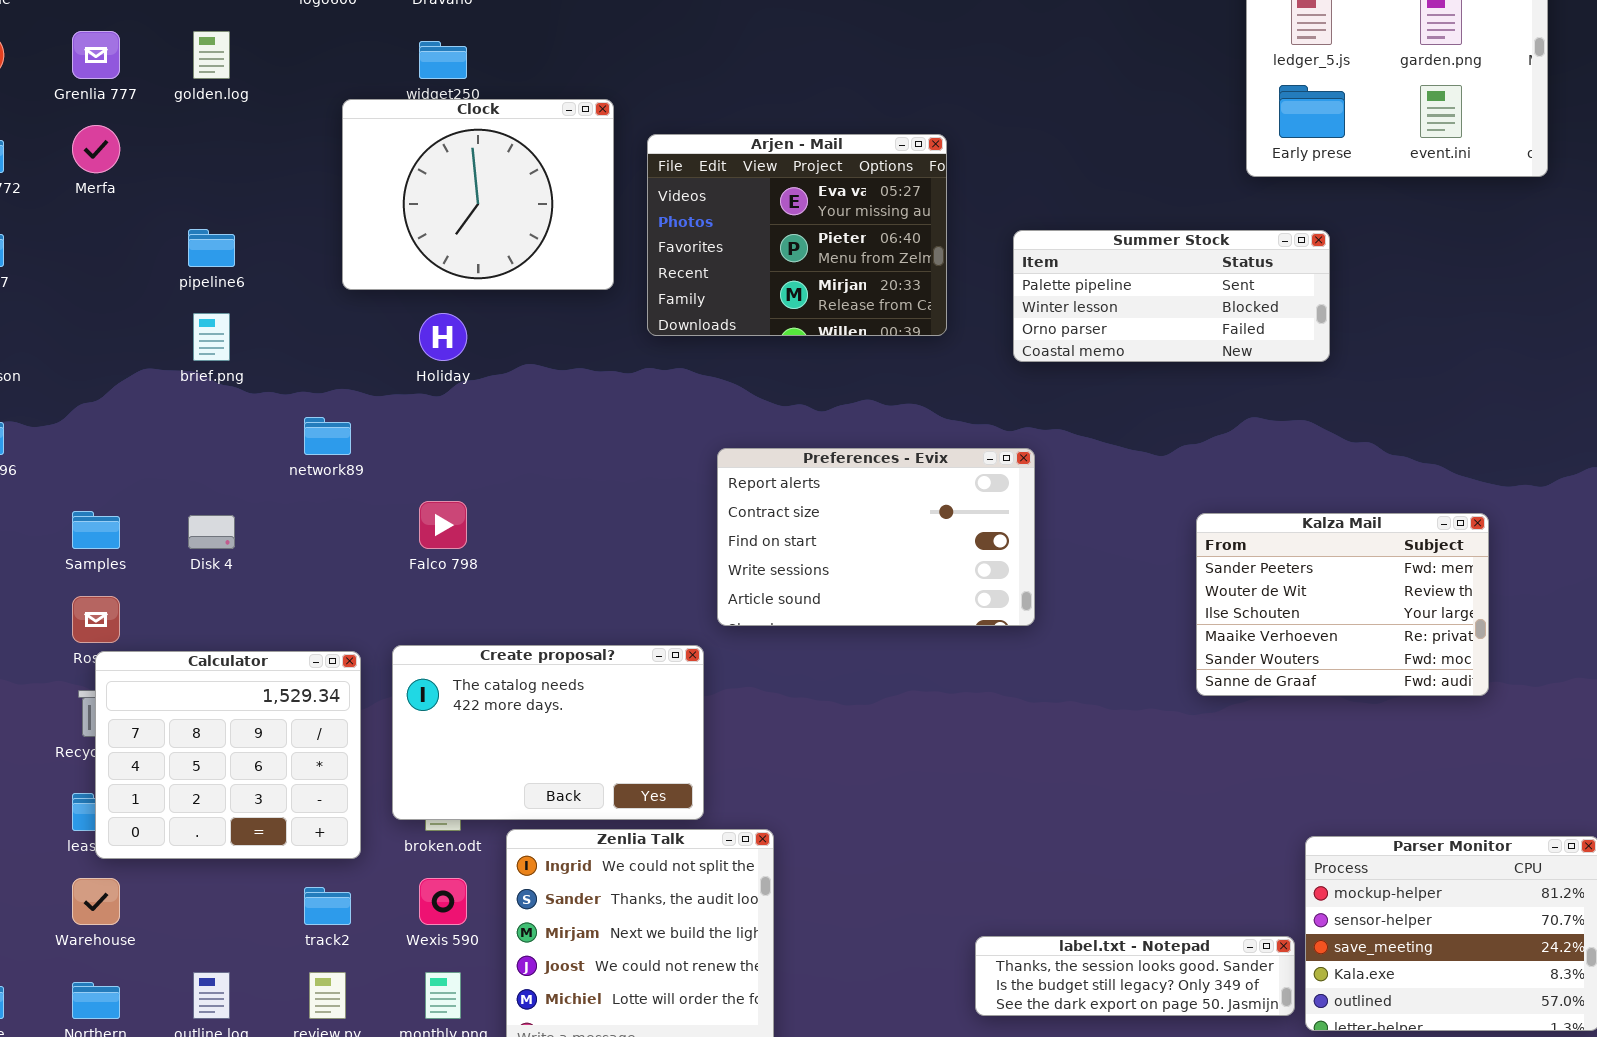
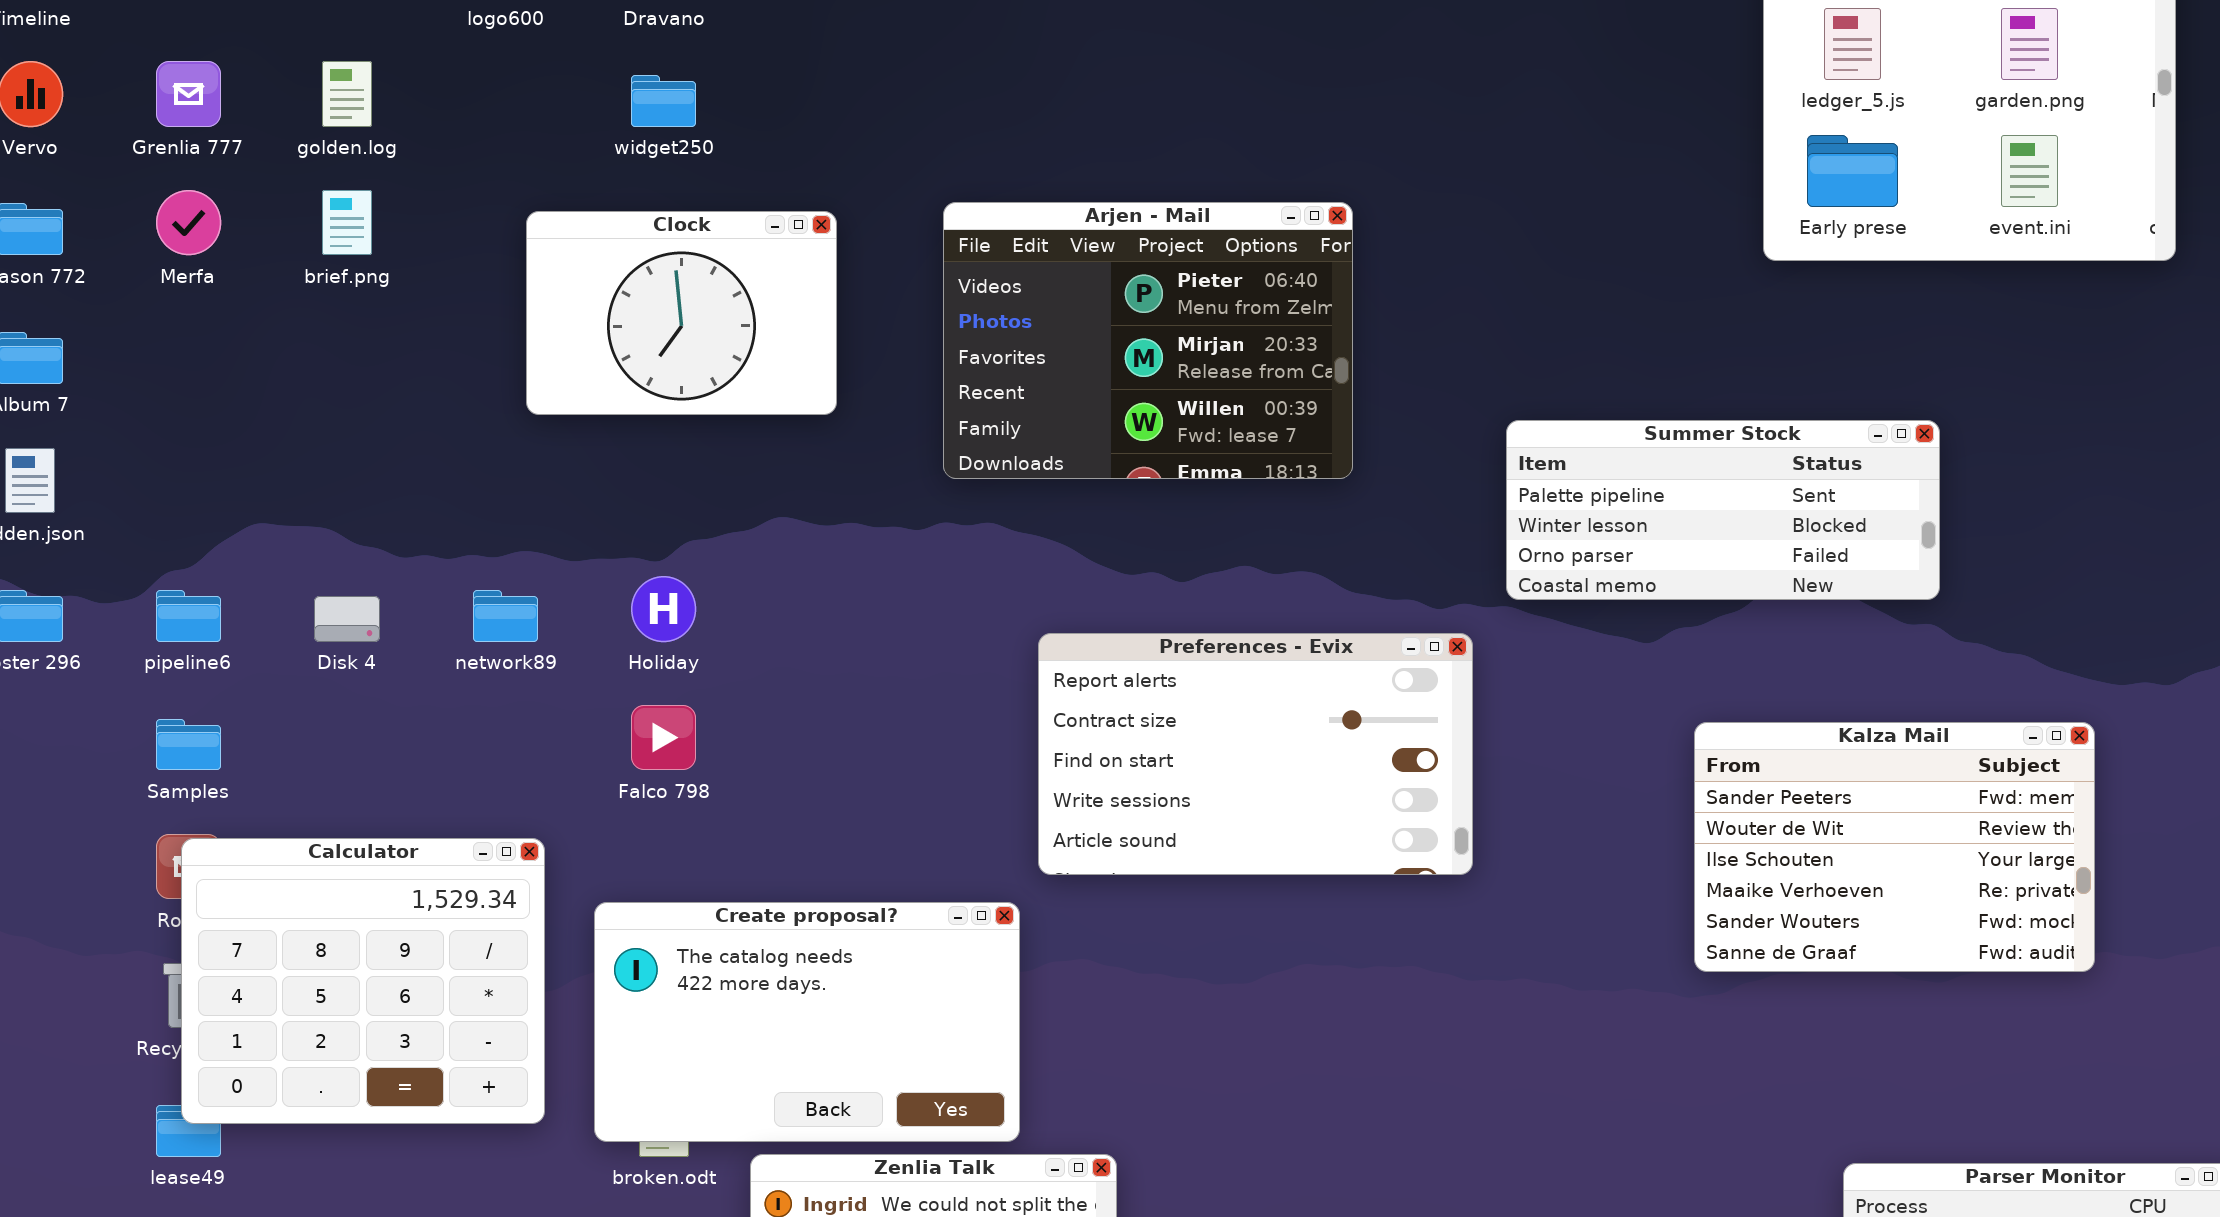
Clock: [342,99,614,290] -> [526,211,837,415], resized
Arjen - Mail: [647,134,947,336] -> [943,202,1353,479], scrolled down 1 row
pipeline6: [188,229,235,267] -> [156,590,221,642], moved
Summer Stock: [1013,230,1330,362] -> [1506,420,1940,600], moved
brief.png: [193,313,230,361] -> [322,190,372,255], moved
Holiday: [419,313,467,361] -> [631,576,696,642], moved
Disk 4: [188,515,235,549] -> [314,596,380,642], moved
Calculator: [95,651,361,859] -> [181,838,545,1124], moved

